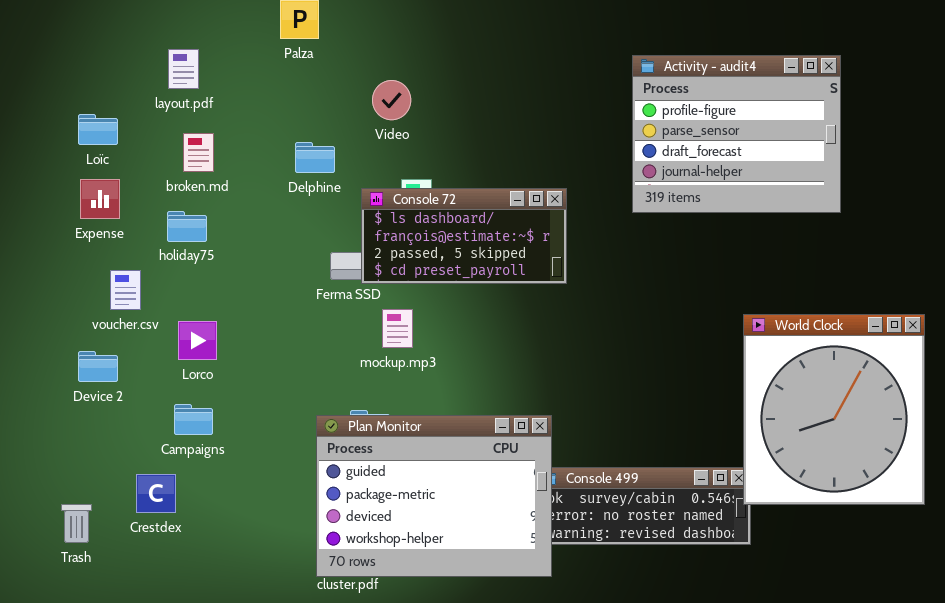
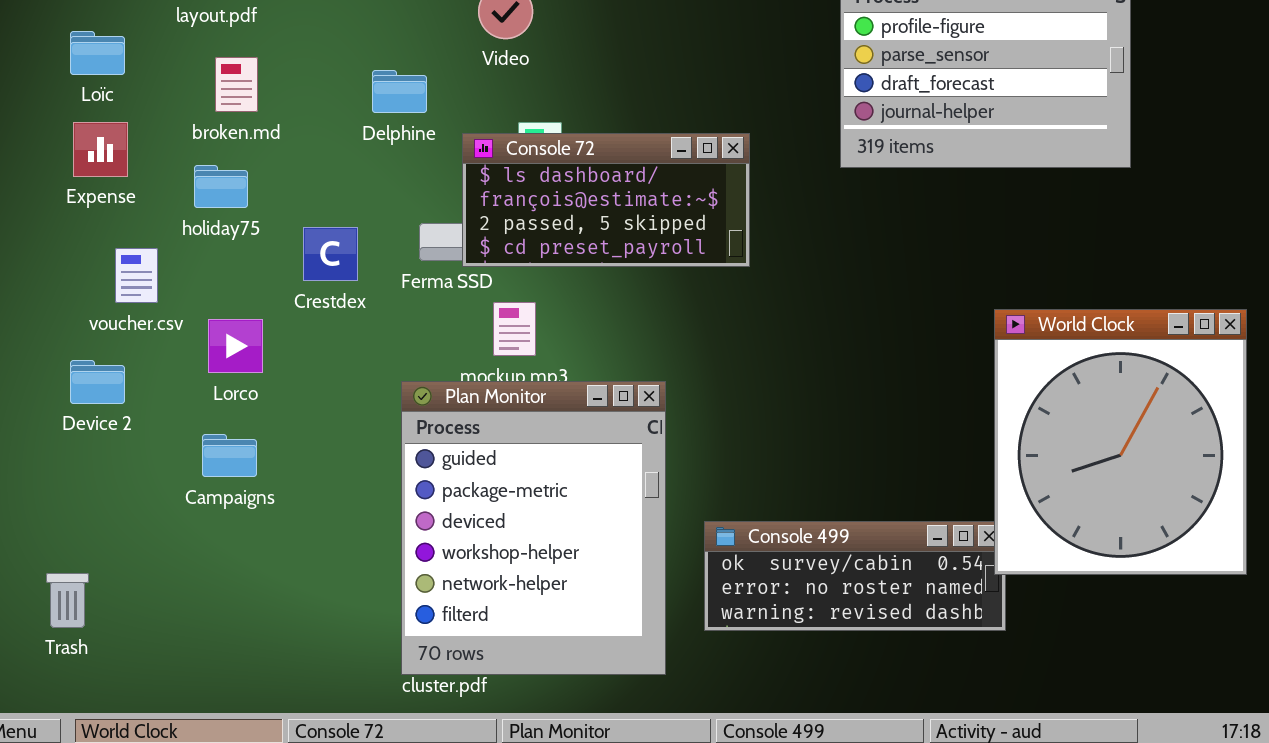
Plan Monitor: [316,415,552,577] -> [401,381,666,675], resized
Crestdex: [136,474,176,513] -> [303,227,358,281], moved

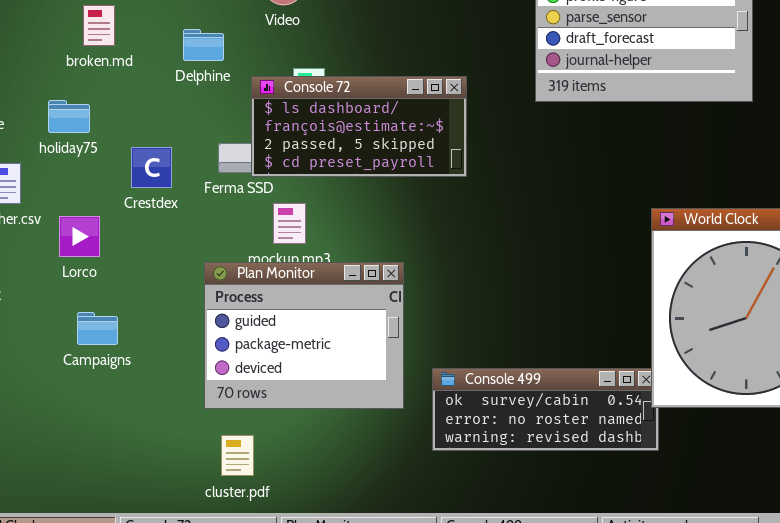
broken.md: [215,57,258,112] -> [83,5,115,46], moved
Plan Monitor: [401,381,666,675] -> [204,262,404,409], resized
Campaigns: [202,434,257,477] -> [77,312,118,345], moved

